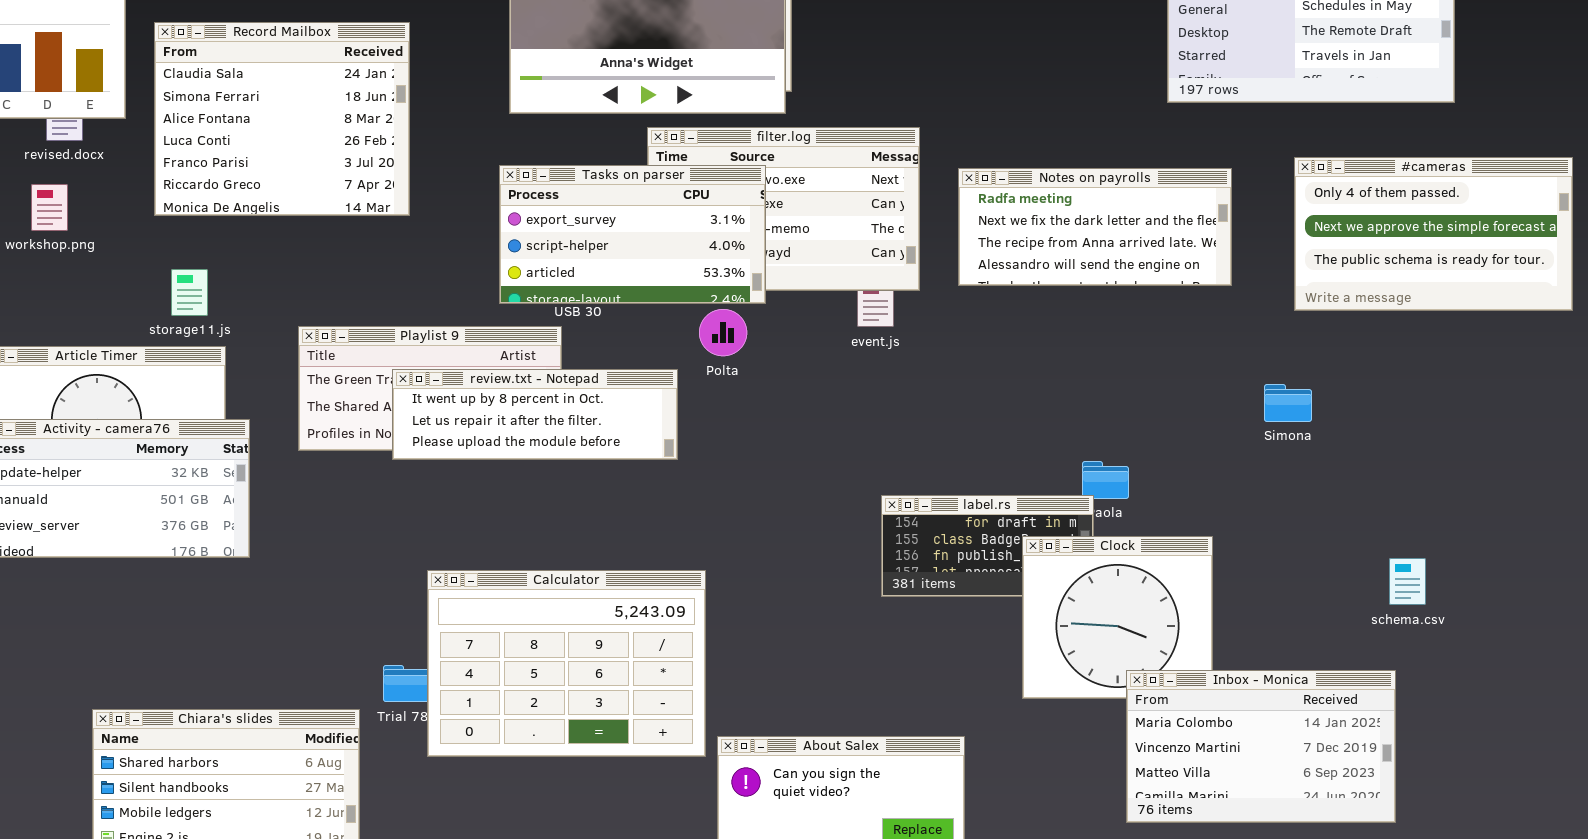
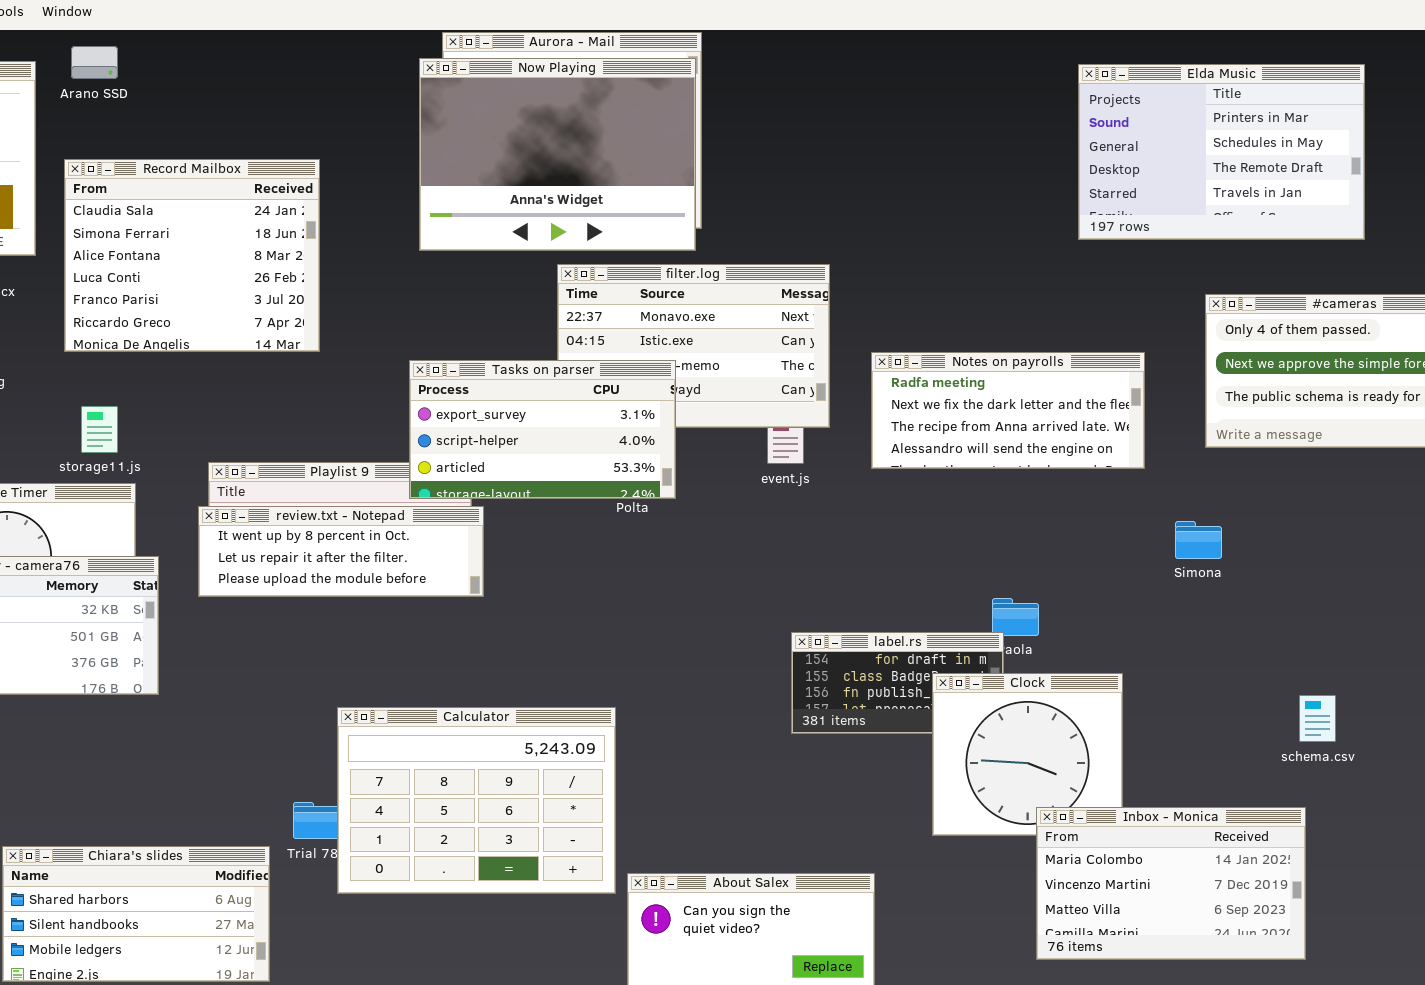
Tasks on parser: [499,165,766,304] -> [409,360,676,499], moved
Notes on payrolls: [958,168,1232,286] -> [871,352,1145,469], moved
review.txt - Notepad: [392,369,678,460] -> [198,506,484,597], moved

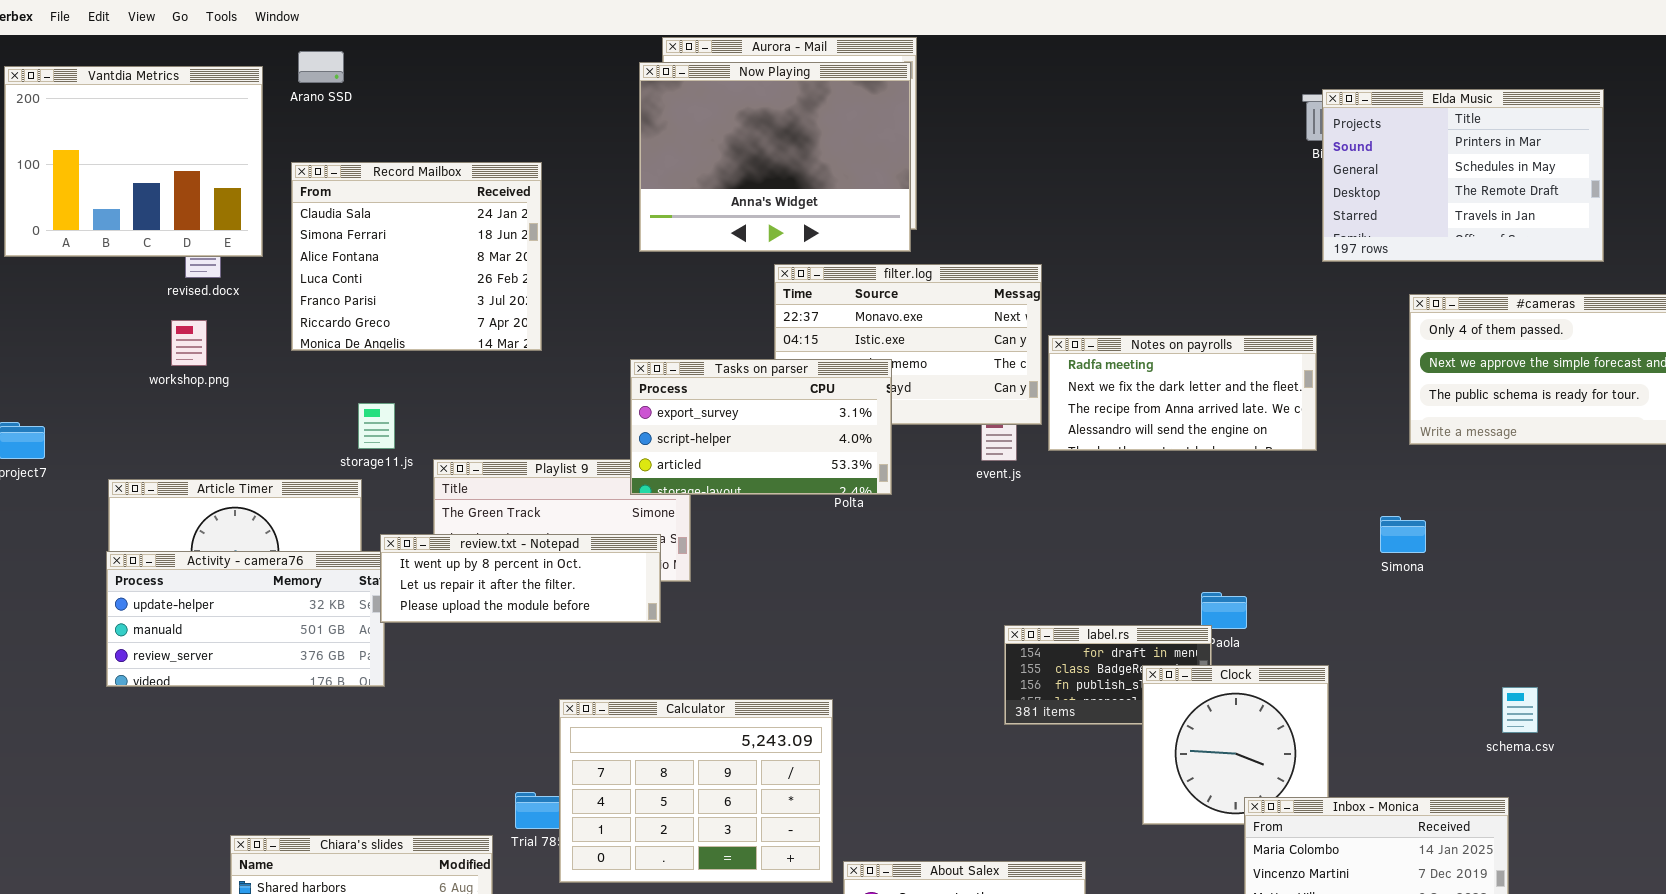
Elda Music: [1078,64,1365,240] -> [1322,89,1604,262], moved
Notes on payrolls: [871,352,1145,469] -> [1048,335,1317,451], moved
storage11.js: [81,406,118,453] -> [358,403,395,449], moved
review.txt - Notepad: [198,506,484,597] -> [380,534,661,623], moved

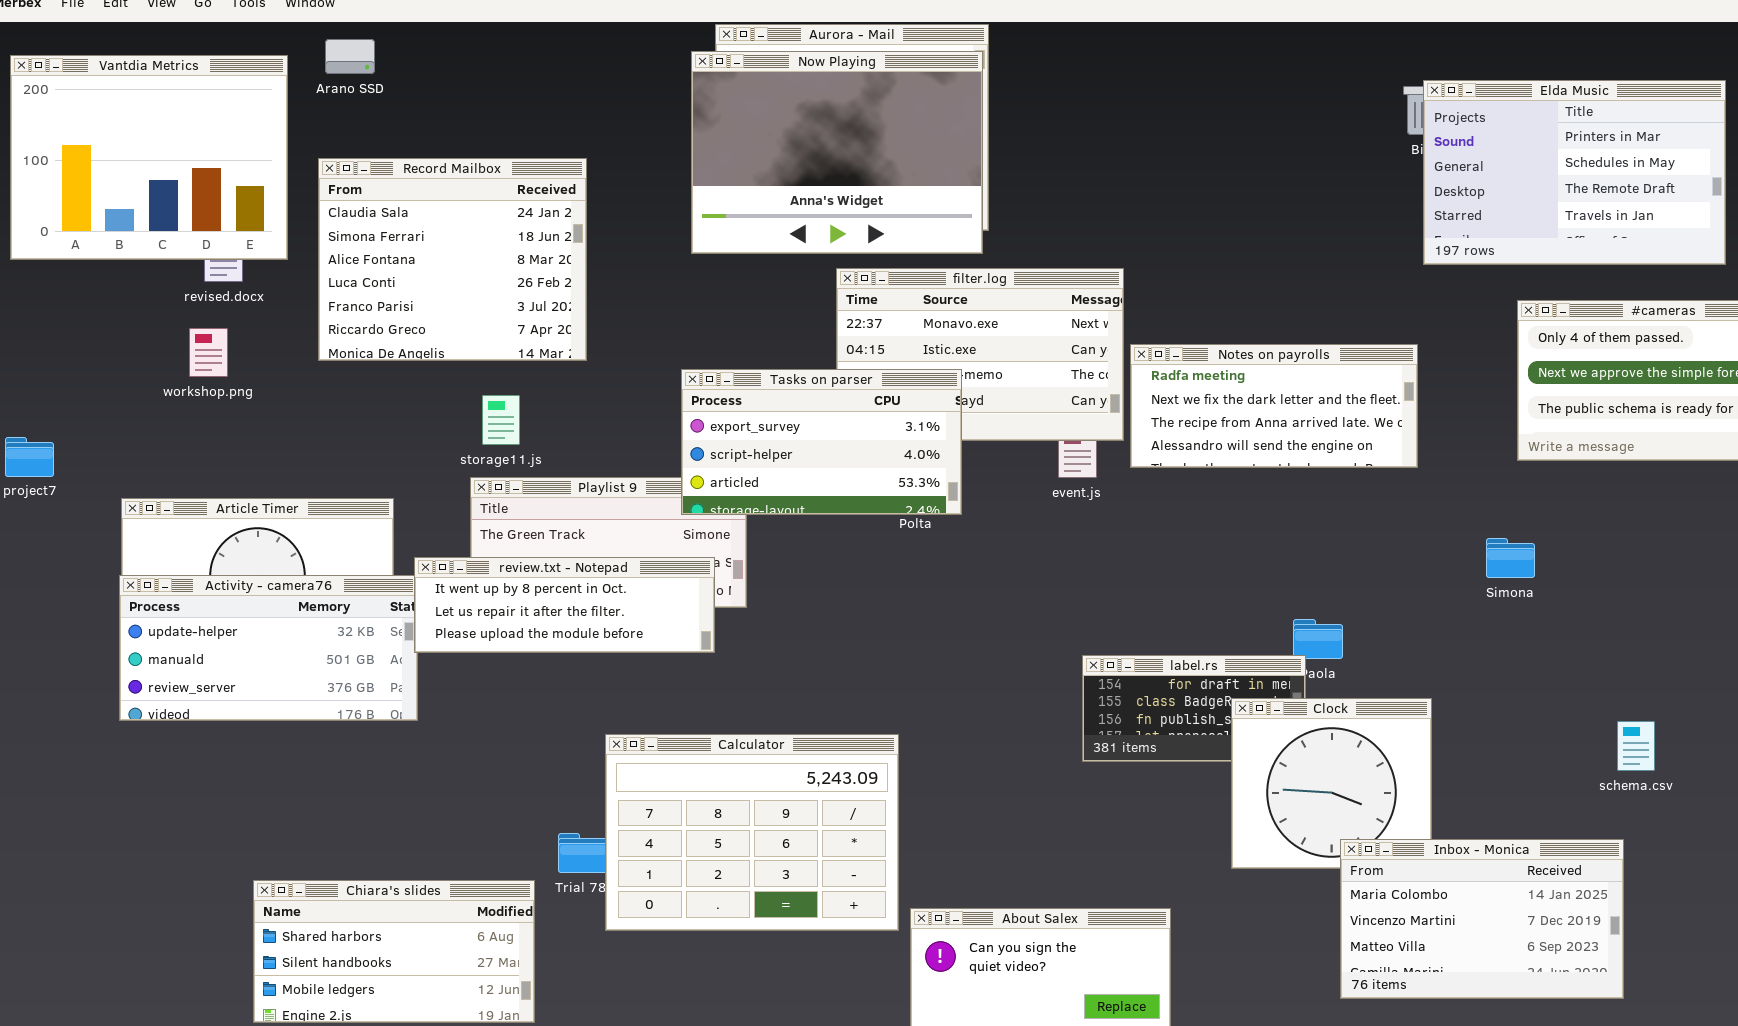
storage11.js: [358,403,395,449] -> [482,395,520,445], moved

